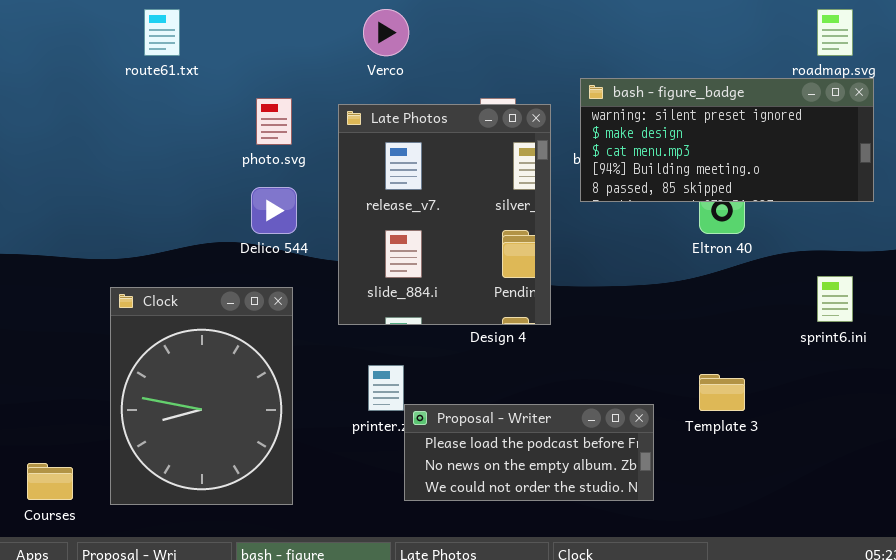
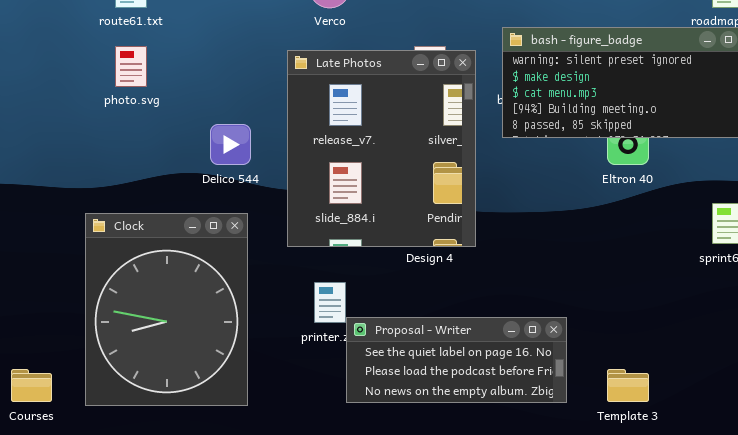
photo.svg: [256,98,292,145] -> [115,46,147,87], moved
Template 3: [699,374,745,411] -> [607,369,649,402], moved
Proposal - Writer: [404,404,654,501] -> [346,317,567,403], scrolled up 1 row

